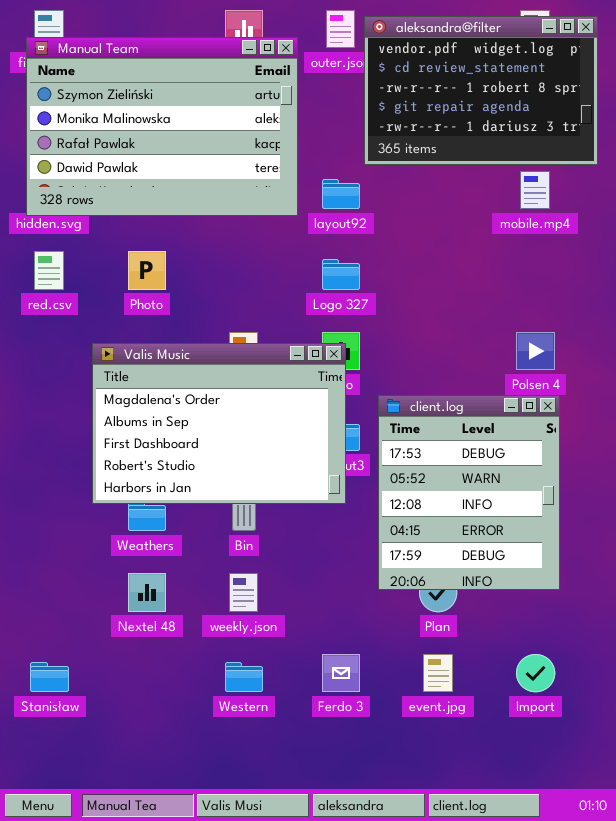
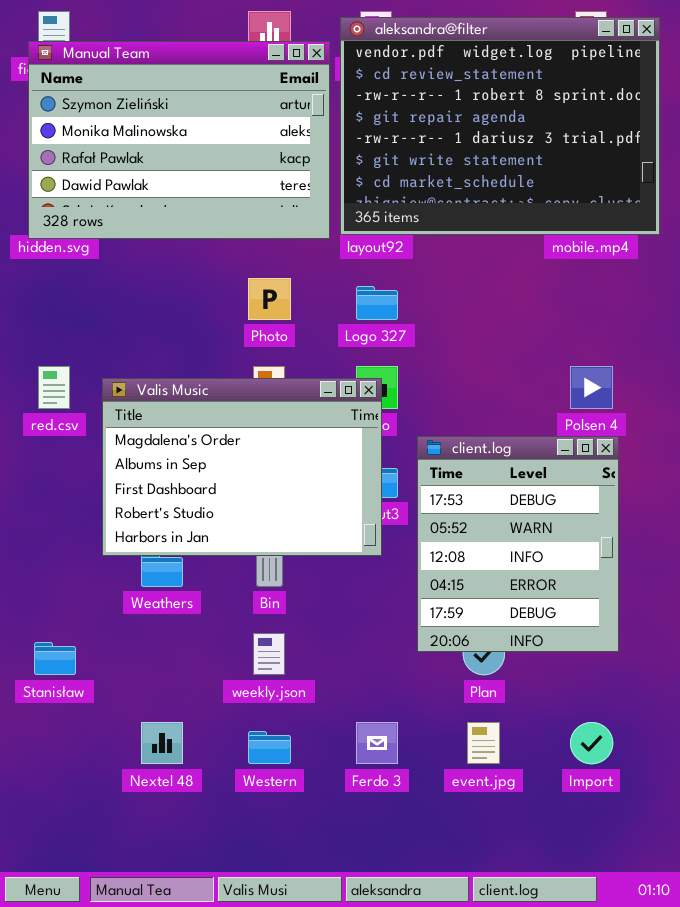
aleksandra@filter: [364,16,598,165] -> [340,17,660,235], resized
red.csv: [34,251,64,290] -> [38,366,70,409], moved
Photo: [128,251,166,290] -> [248,278,291,320], moved
Nextel 48: [128,573,166,612] -> [141,722,183,764], moved
Stanisław: [30,662,69,692] -> [34,642,76,675], moved

